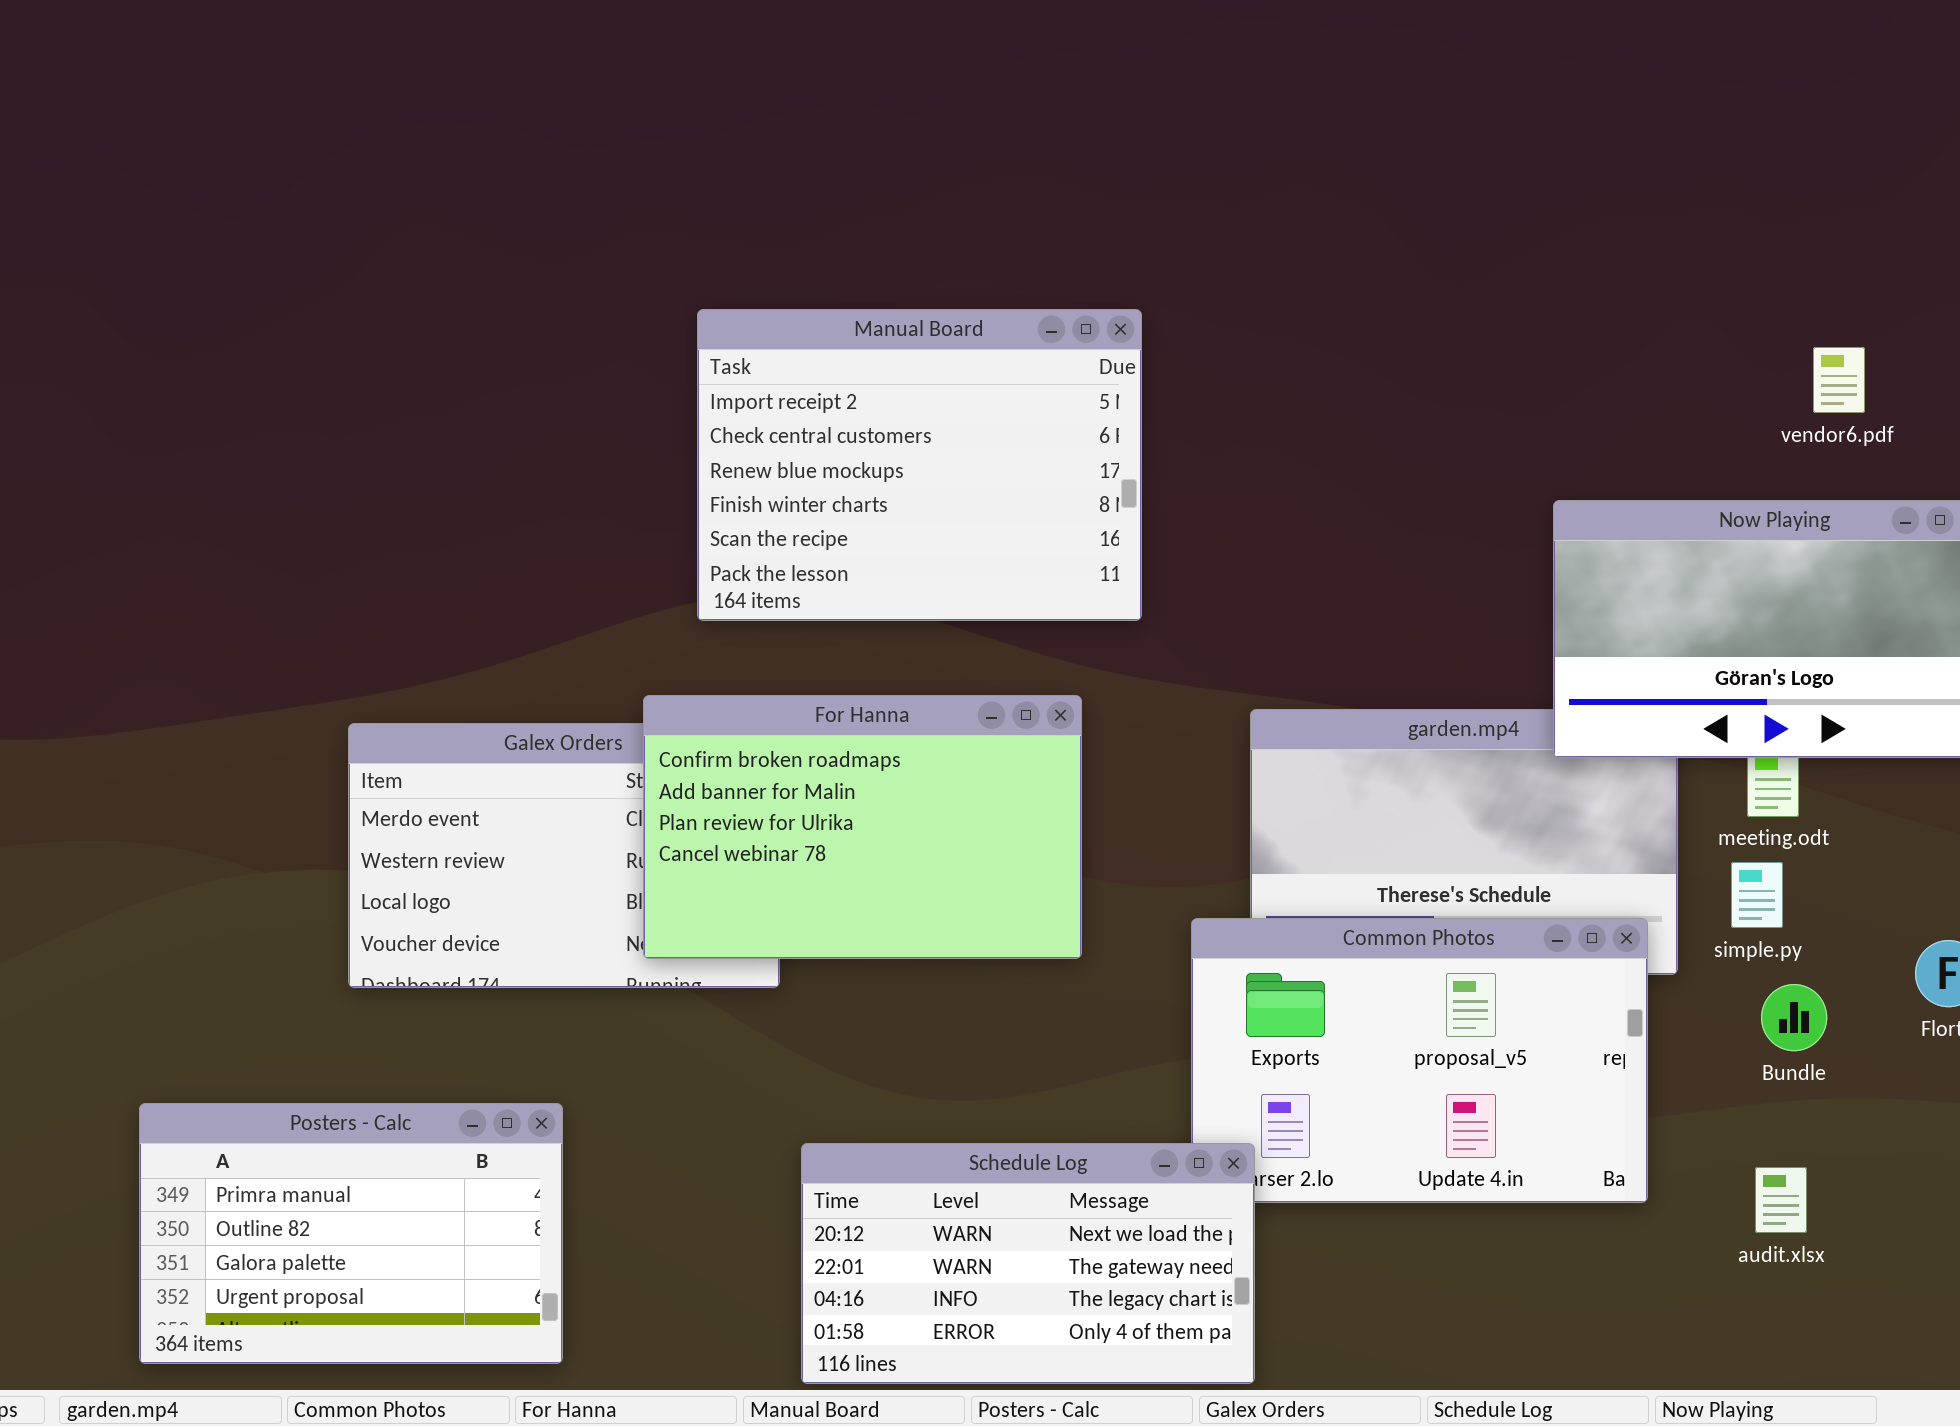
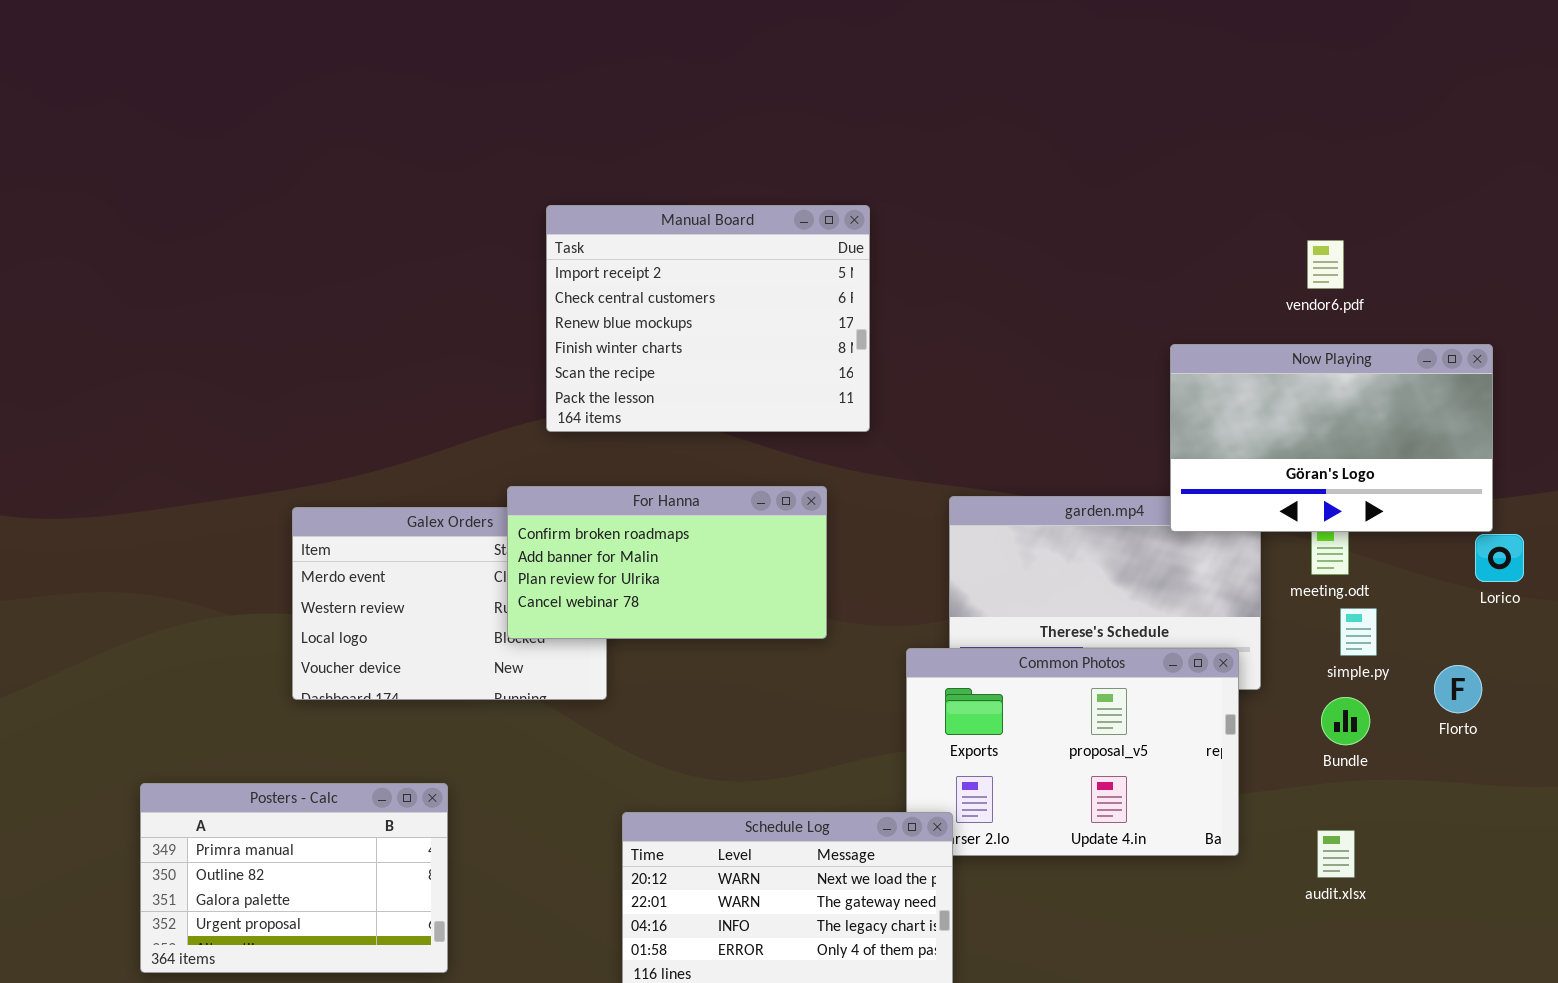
vendor6.pdf: [1813,347,1865,413] -> [1307,240,1344,289], moved
For Hanna: [643,695,1082,959] -> [507,486,827,639], resized
simple.py: [1731,862,1783,928] -> [1340,608,1377,656], moved

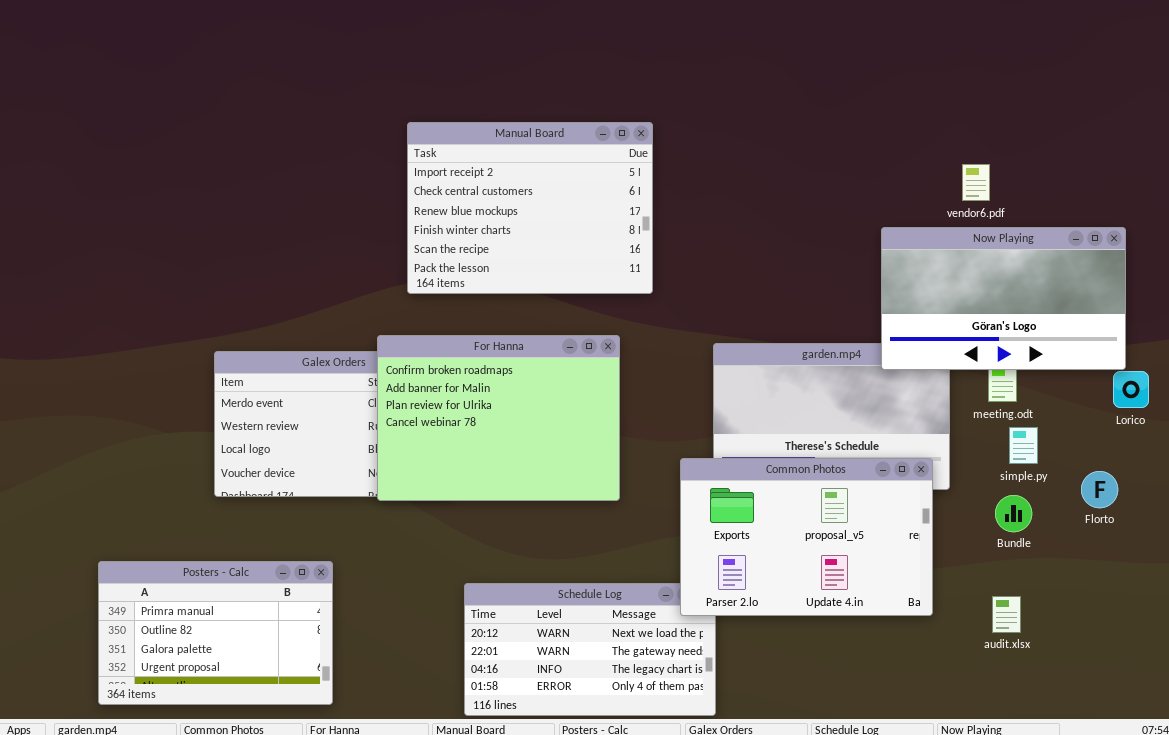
vendor6.pdf: [1307,240,1344,289] -> [962,164,990,201], moved
For Hanna: [507,486,827,639] -> [377,335,620,501], resized
Common Photos: [906,648,1239,856] -> [680,458,933,616], raised

